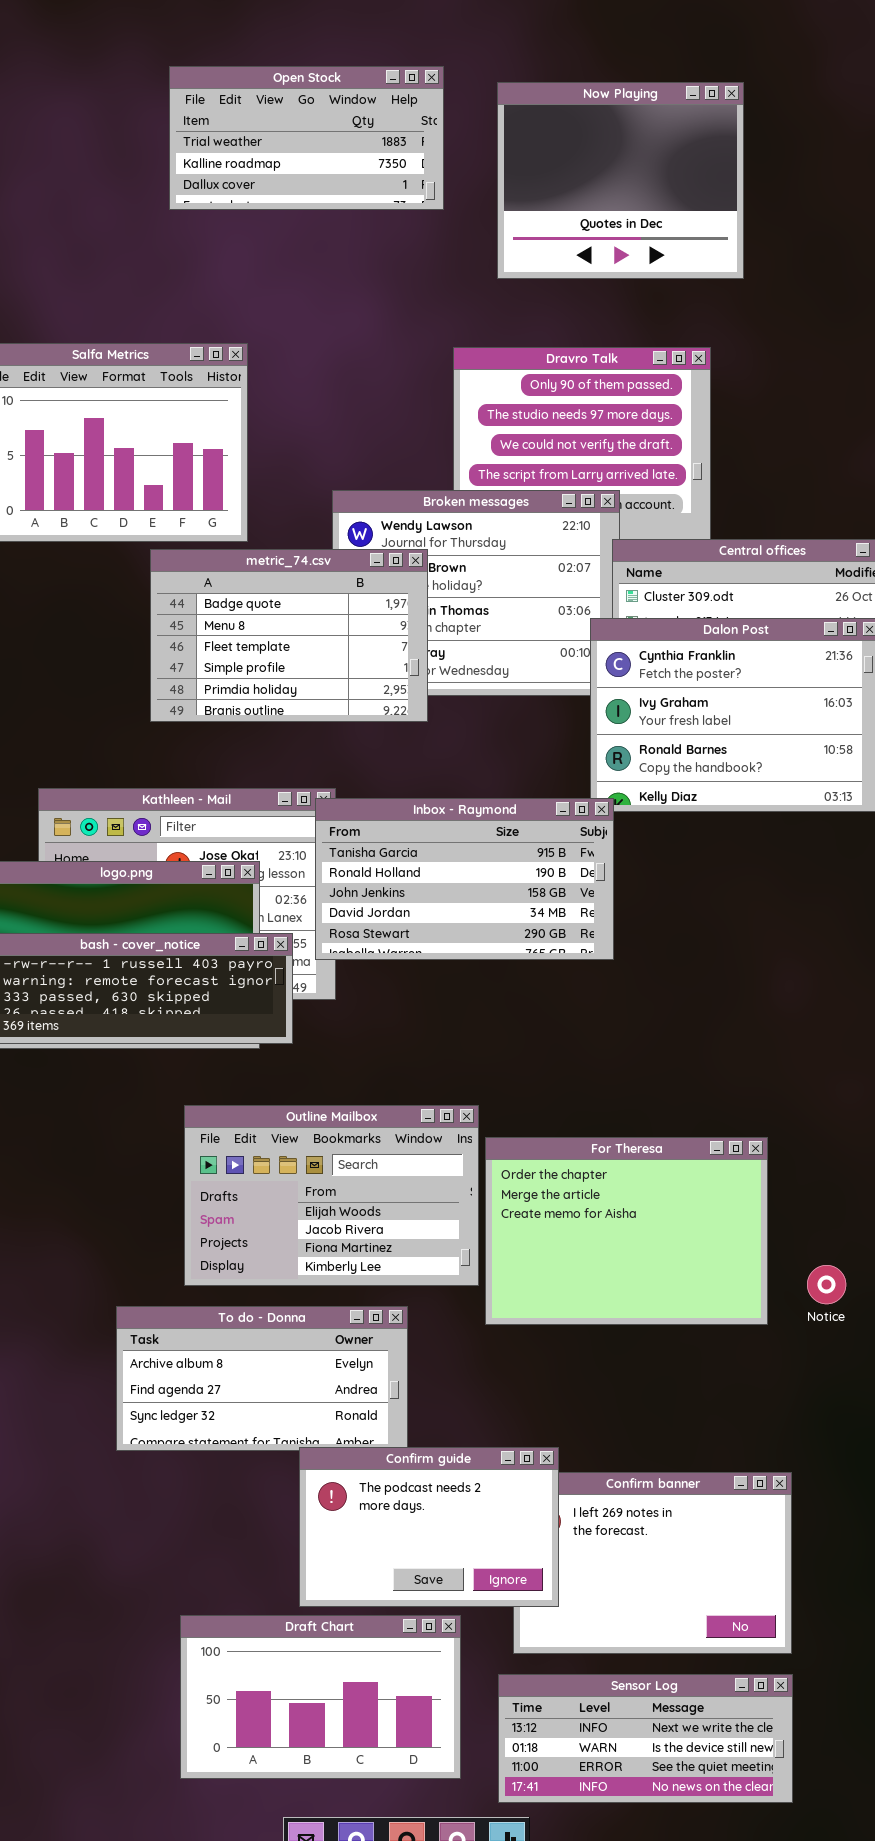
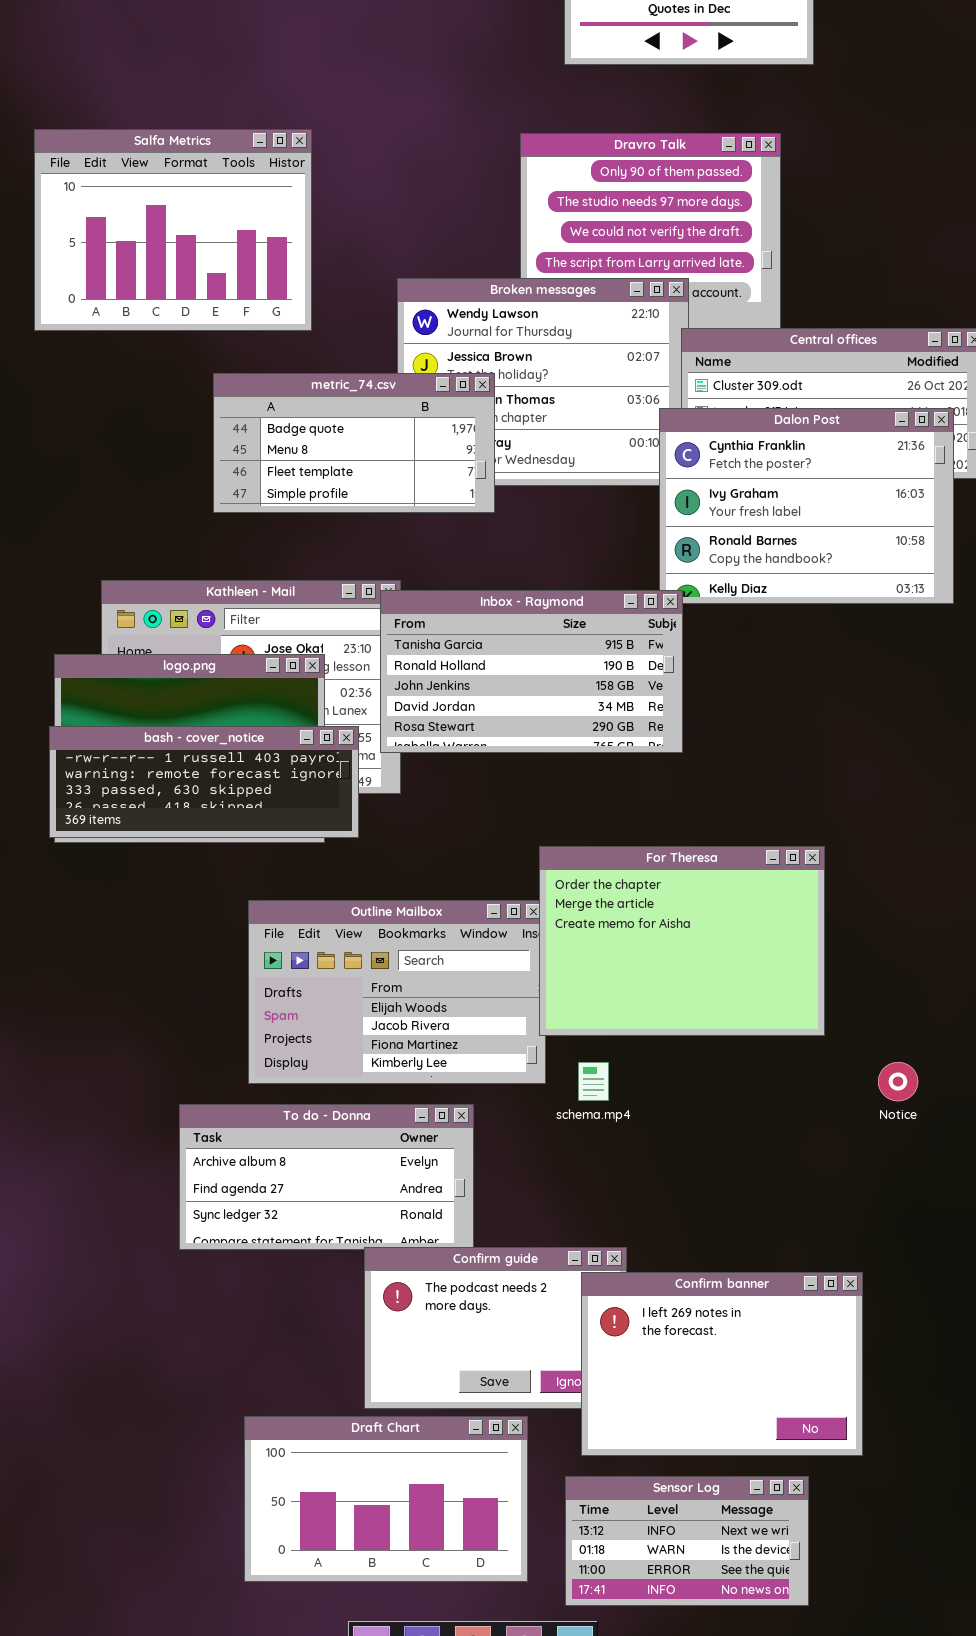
metric_74.csv: [150,549,428,722] -> [213,373,495,513], resized
For Theresa: [485,1137,768,1325] -> [539,846,825,1036], moved
Confirm banner: [513,1472,792,1654] -> [581,1272,863,1456], raised
Sensor Log: [498,1674,793,1803] -> [565,1476,809,1606], resized

